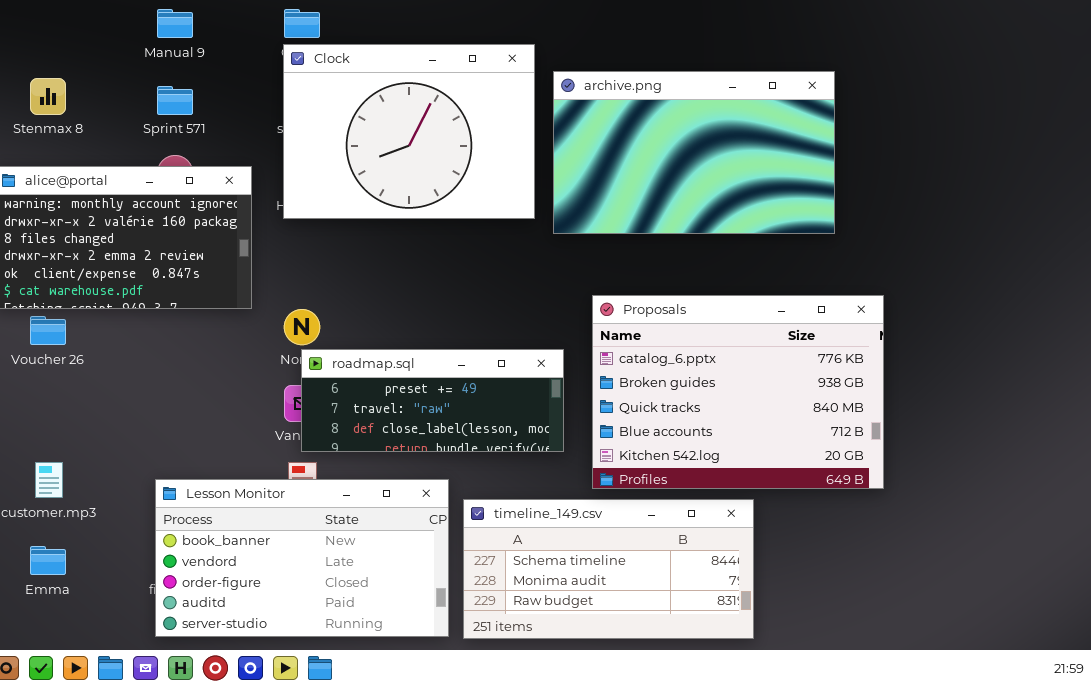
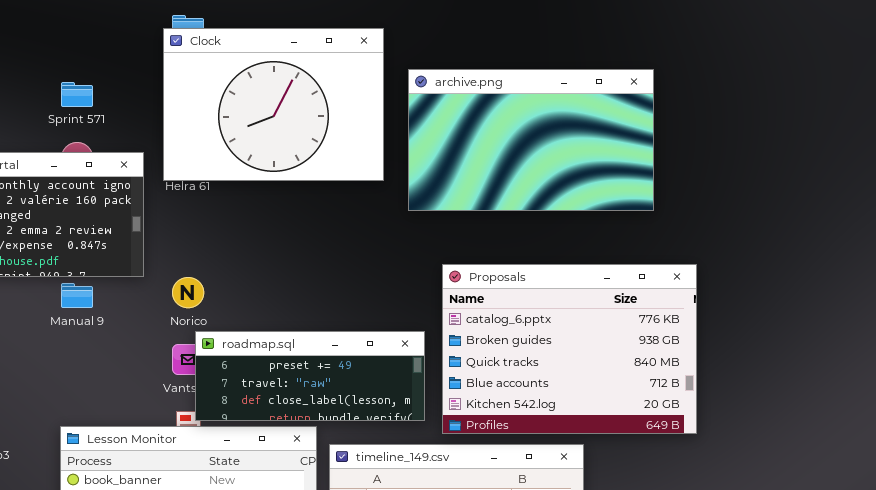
Manual 9: [157,9,193,38] -> [61,283,93,308], moved
Clock: [283,44,535,219] -> [163,28,384,181], moved
roadmap.sql: [301,349,564,452] -> [195,331,425,421], moved

